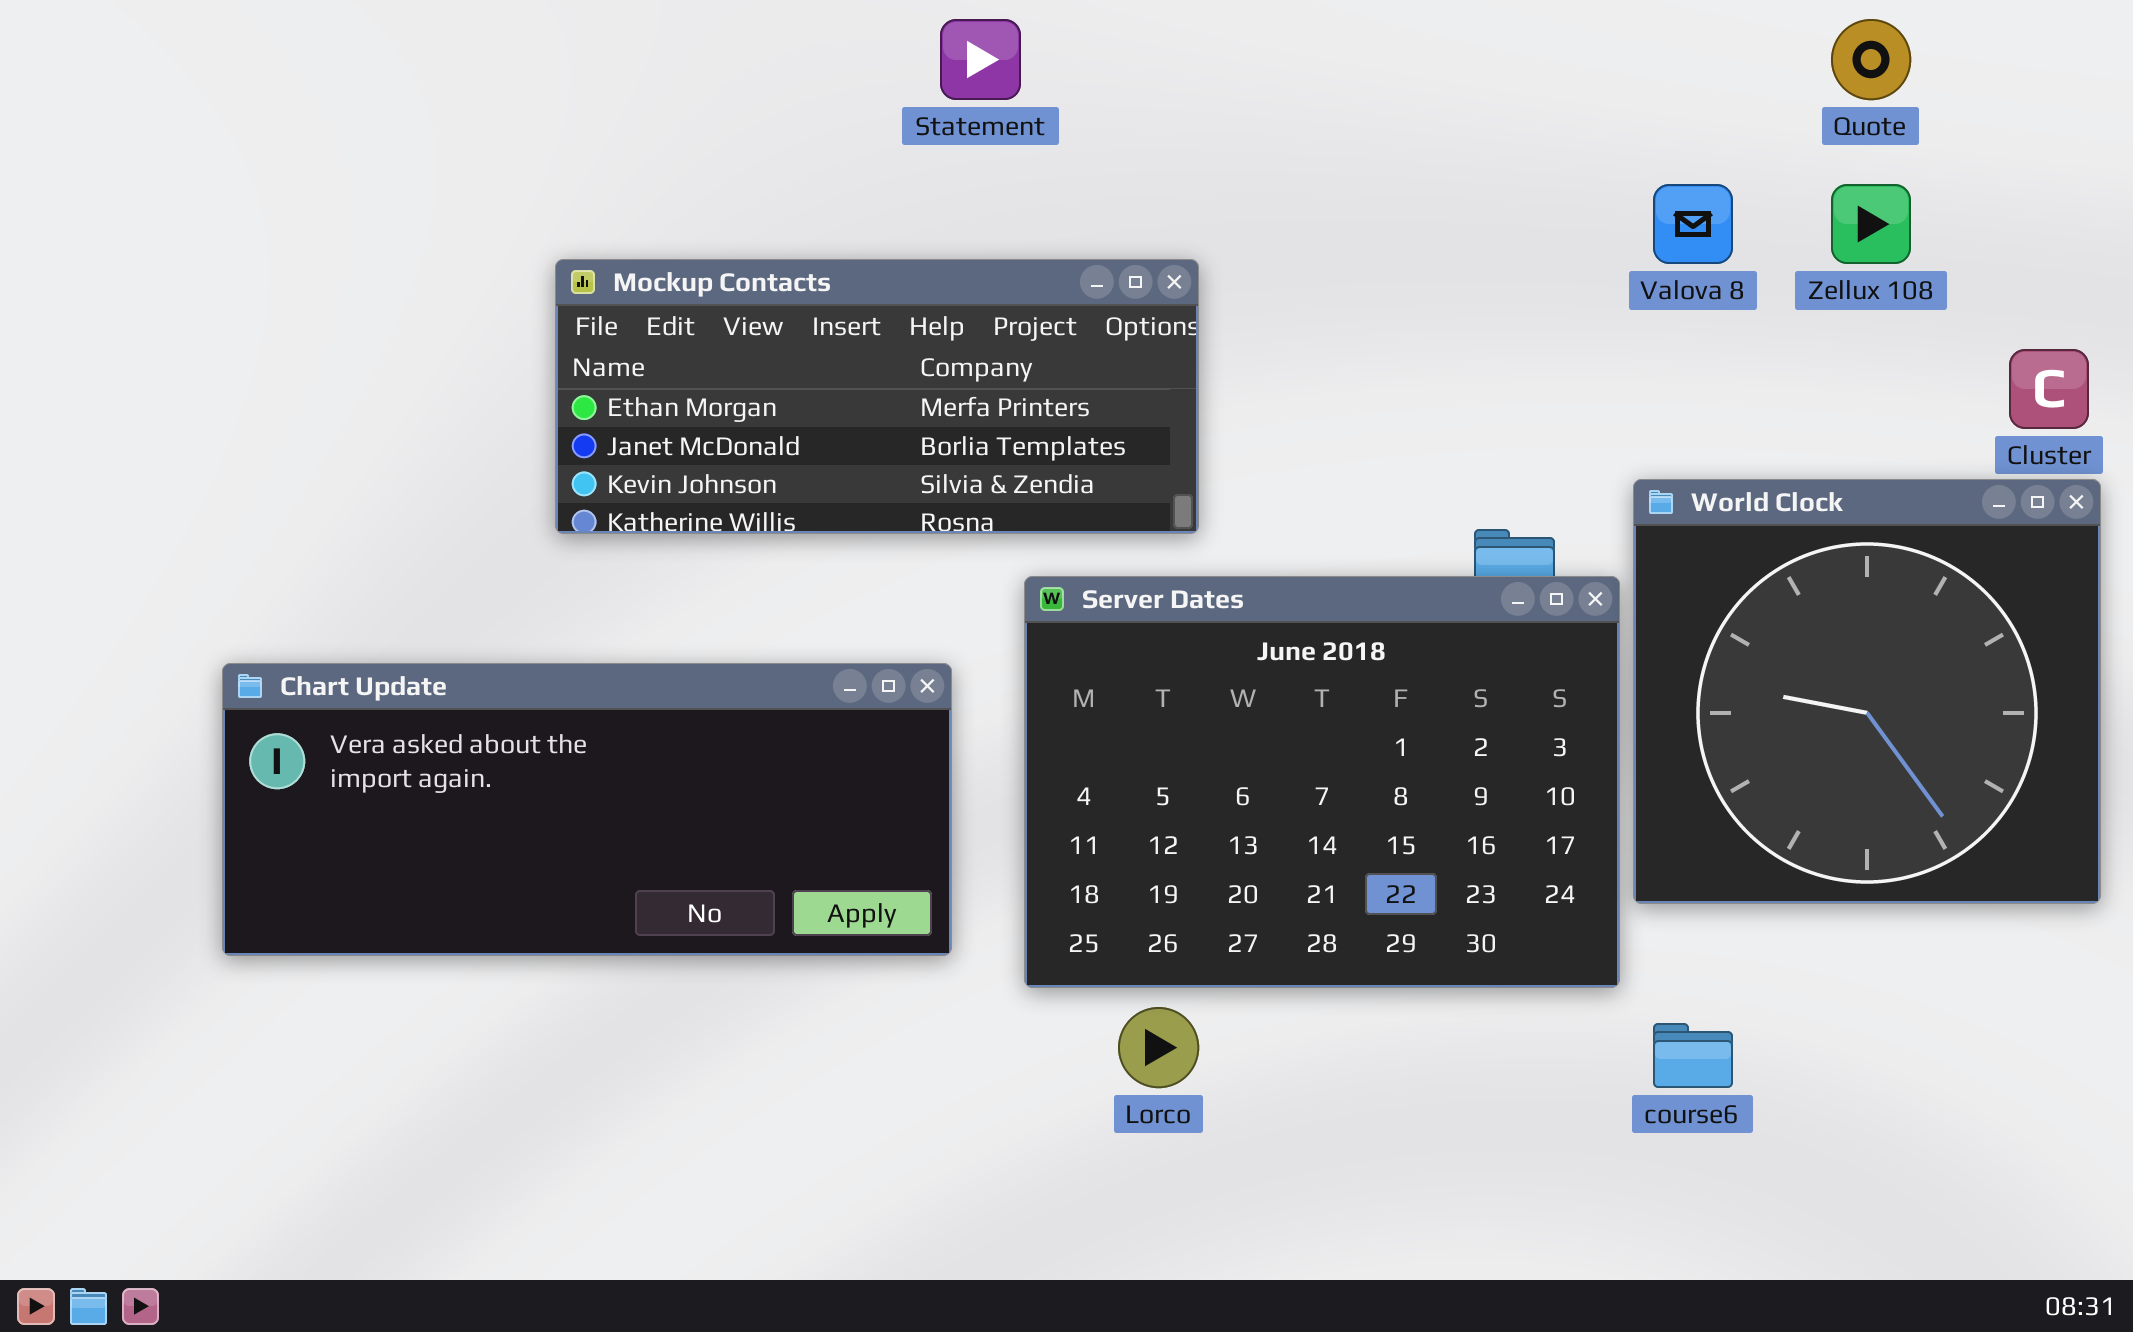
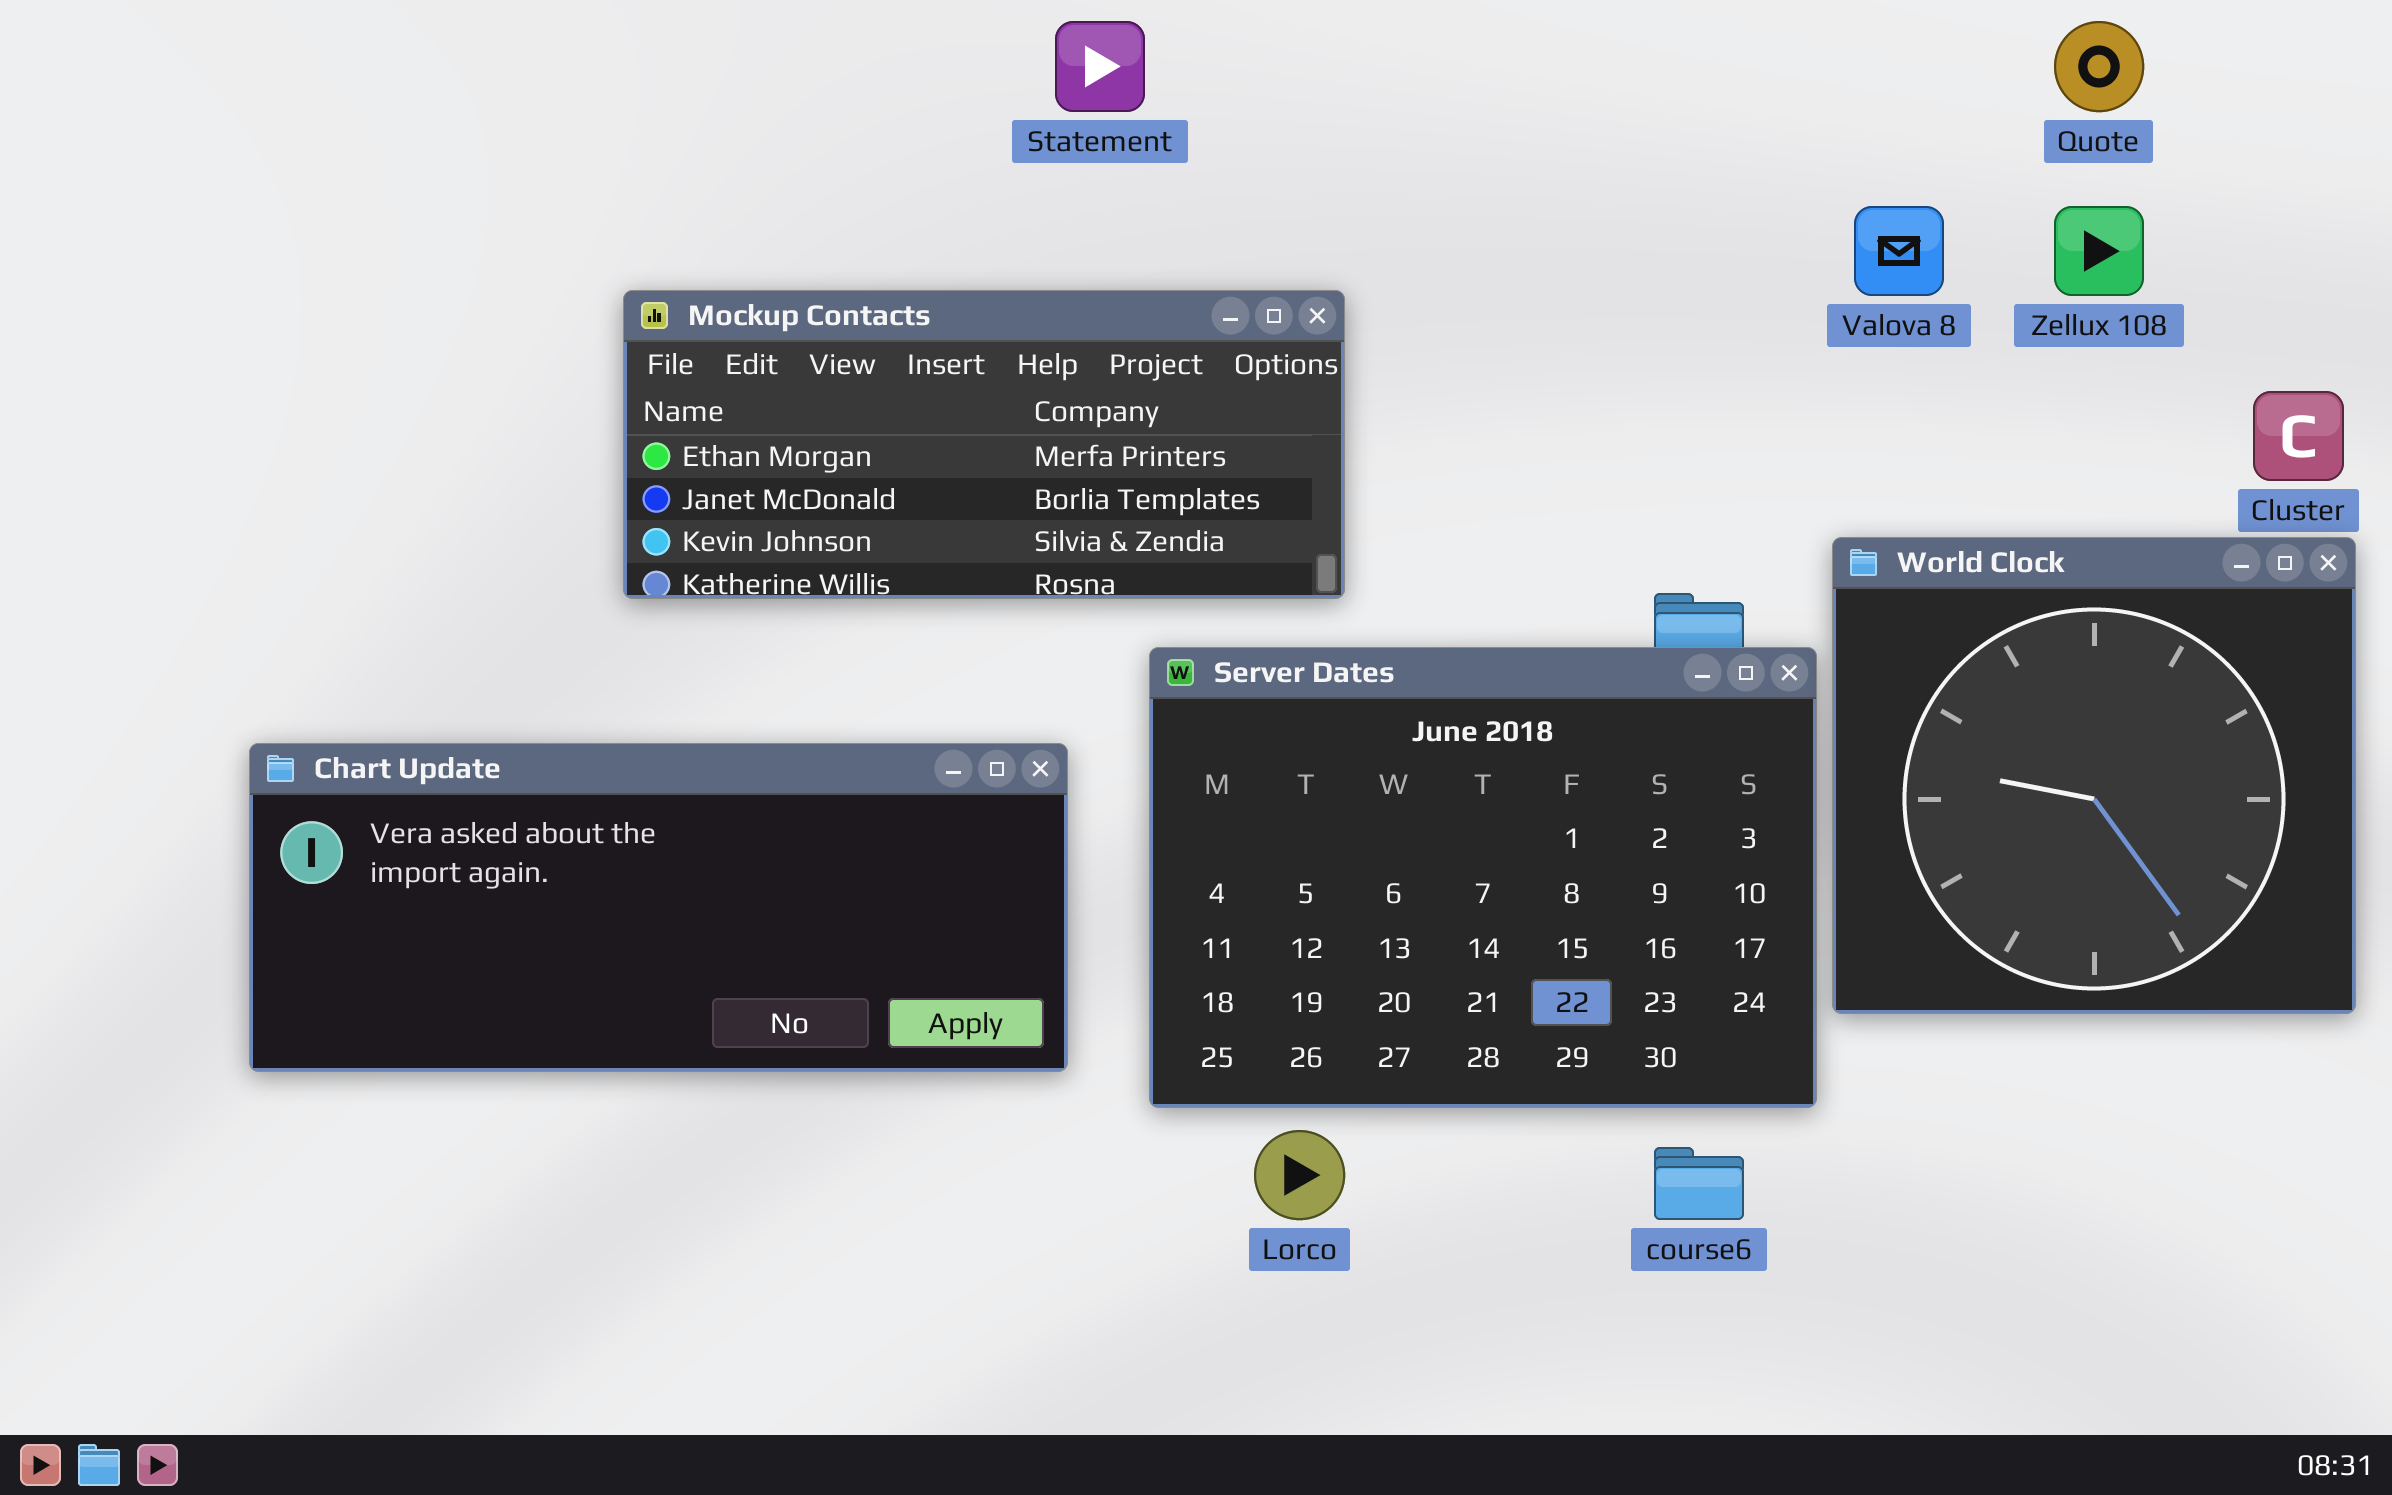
course6: [1653,1023,1733,1088] -> [1654,1147,1744,1220], moved

